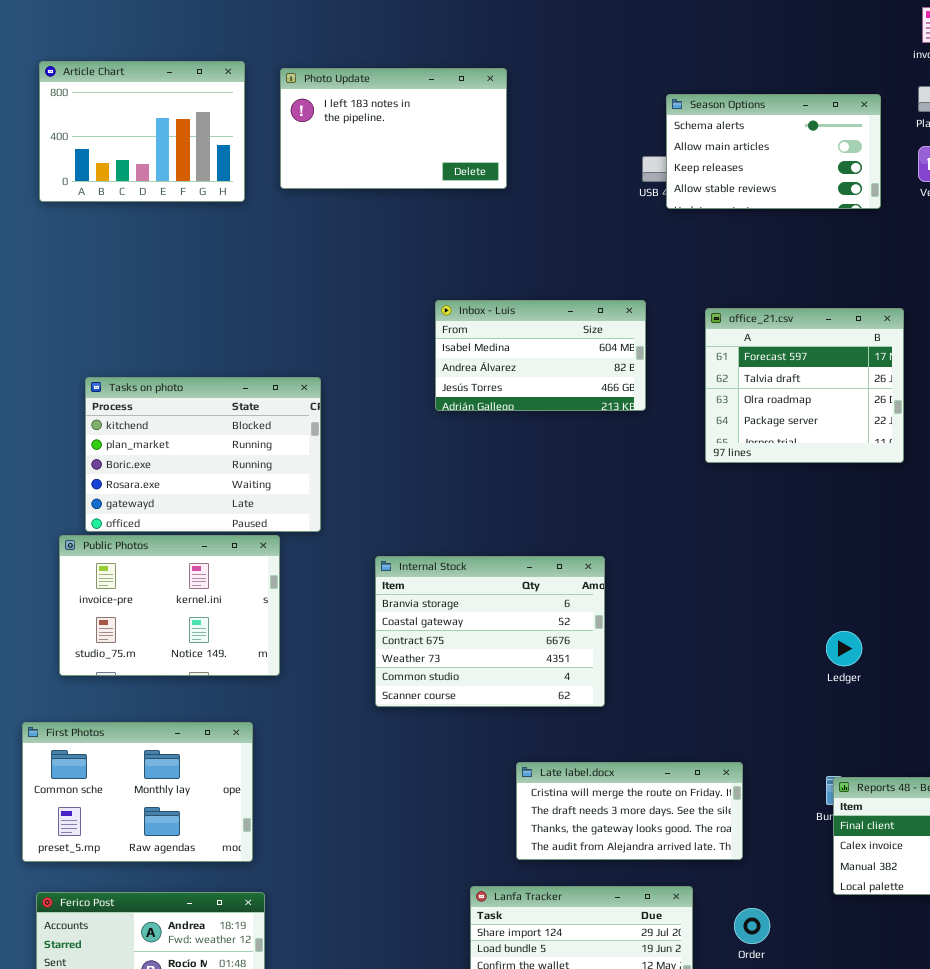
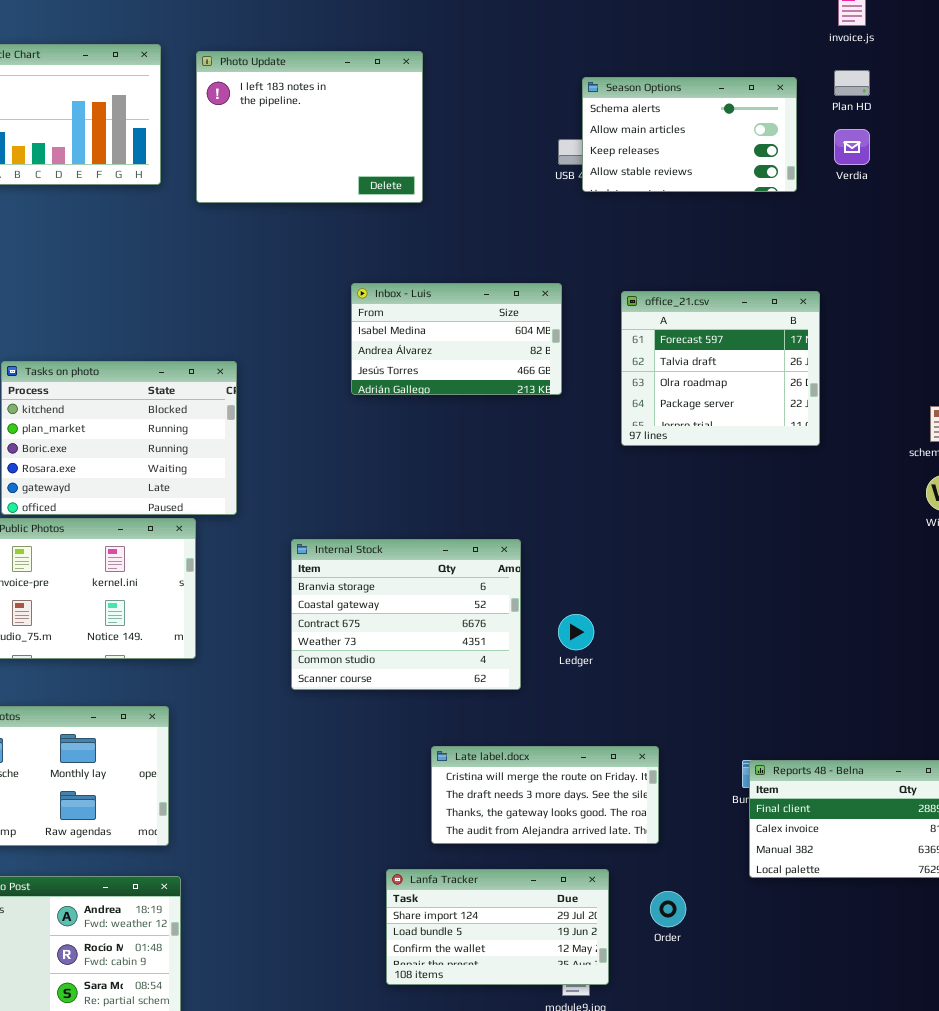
Photo Update: [280,68,507,189] -> [196,51,423,203], resized
Ledger: [826,631,862,666] -> [558,614,594,650], moved

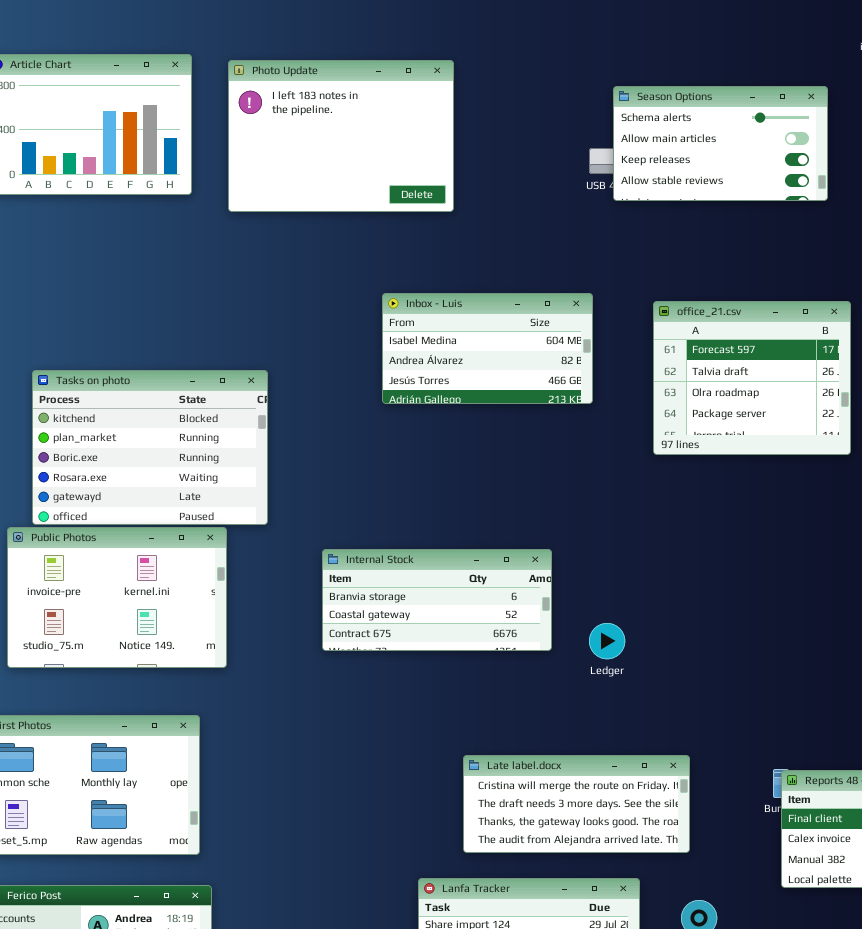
Internal Stock: [291,539,521,690] -> [322,549,552,651], resized

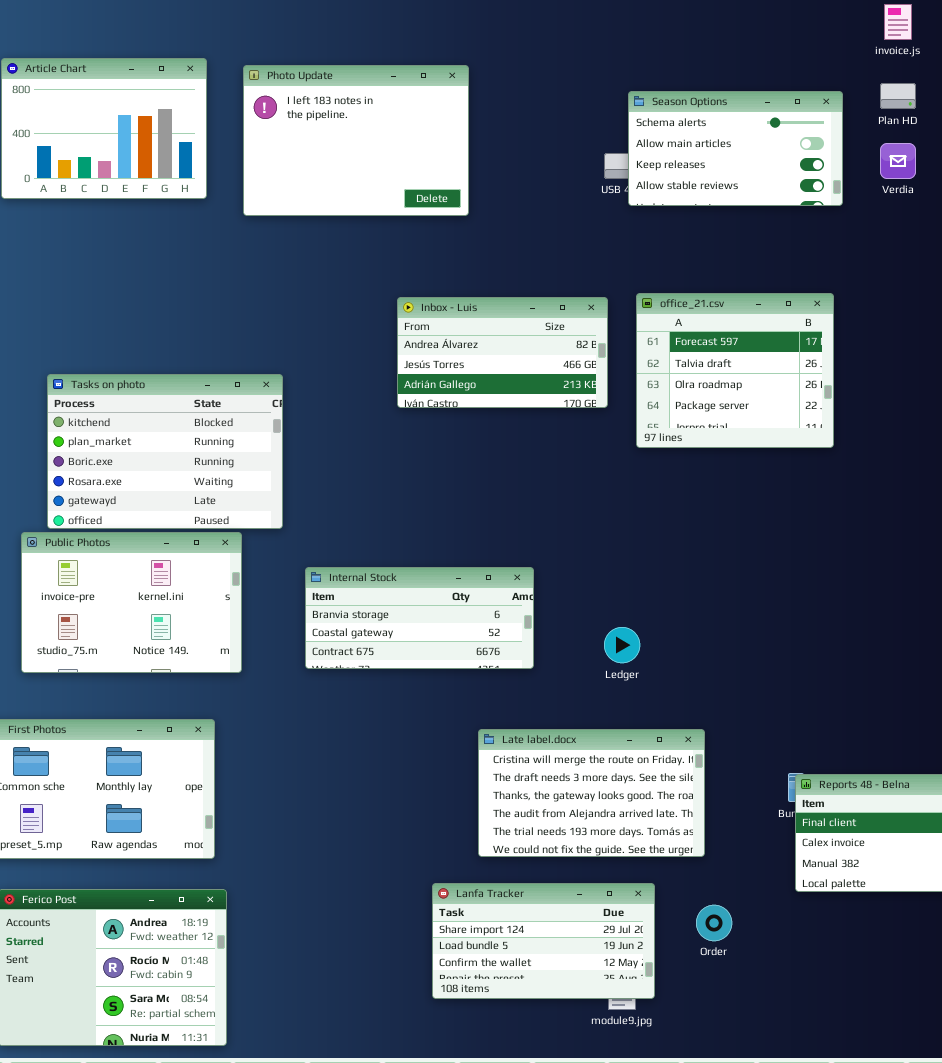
Inbox - Luis: [382,293,593,404] -> [397,297,608,408], scrolled down 1 row
office_21.csv: [653,301,851,455] -> [636,293,834,448], moved
Internal Stock: [322,549,552,651] -> [305,567,534,669], moved
Late label.docx: [463,755,690,853] -> [478,729,705,857], resized

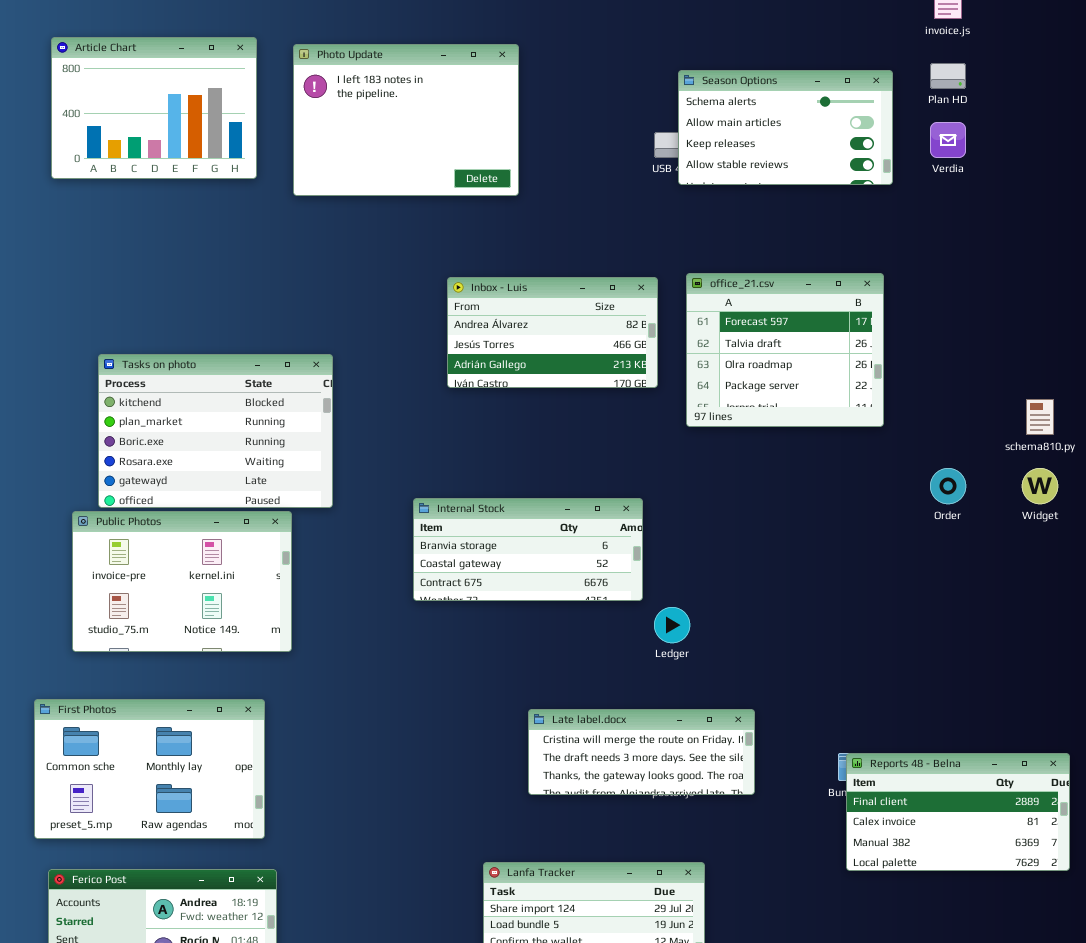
Internal Stock: [305,567,534,669] -> [413,498,643,601], moved
Late label.docx: [478,729,705,857] -> [528,709,755,795], resized
Order: [696,905,732,941] -> [930,468,966,504], moved

